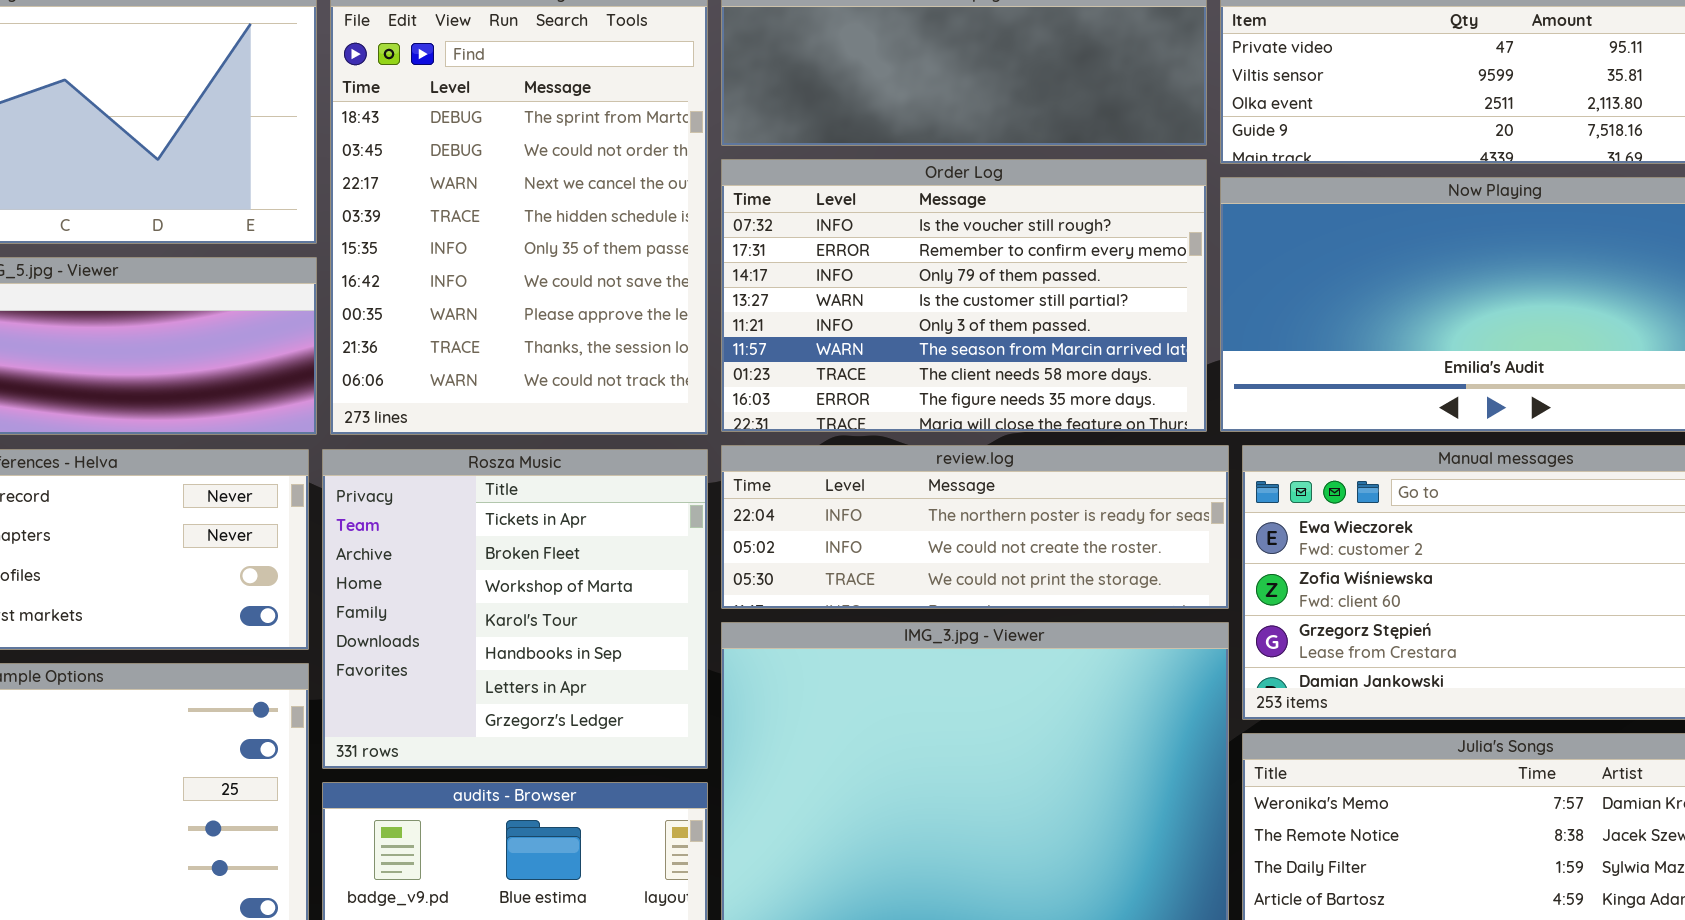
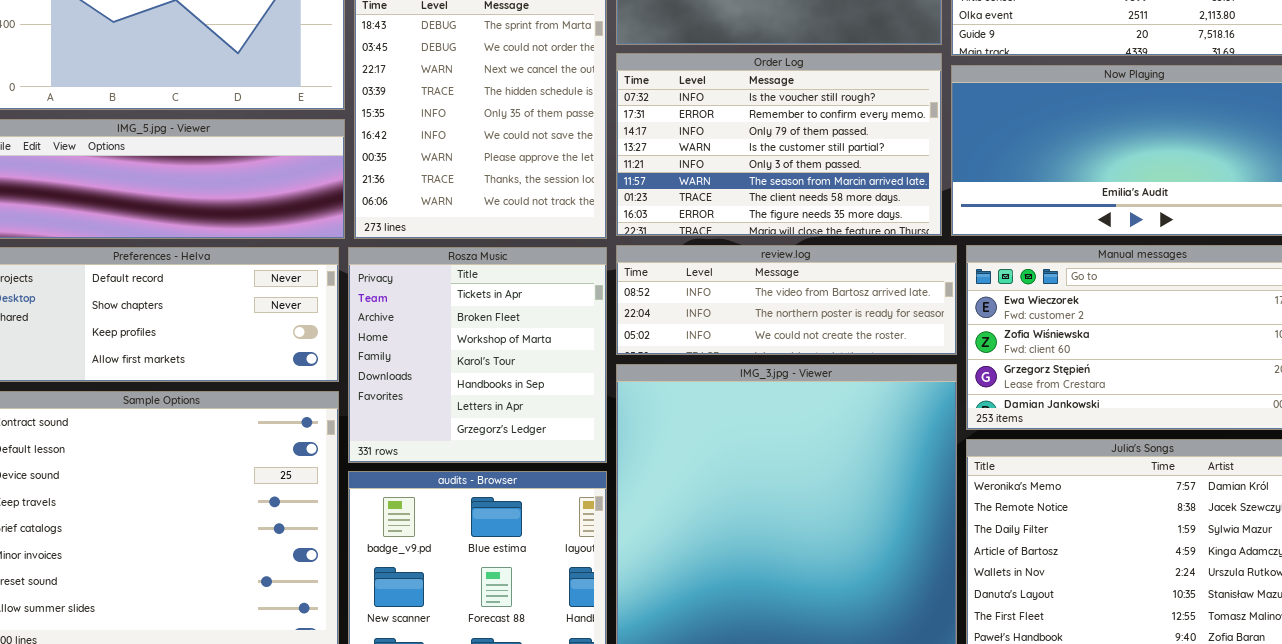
review.log: [721,445,1229,609] -> [616,245,957,355], scrolled up 1 row

